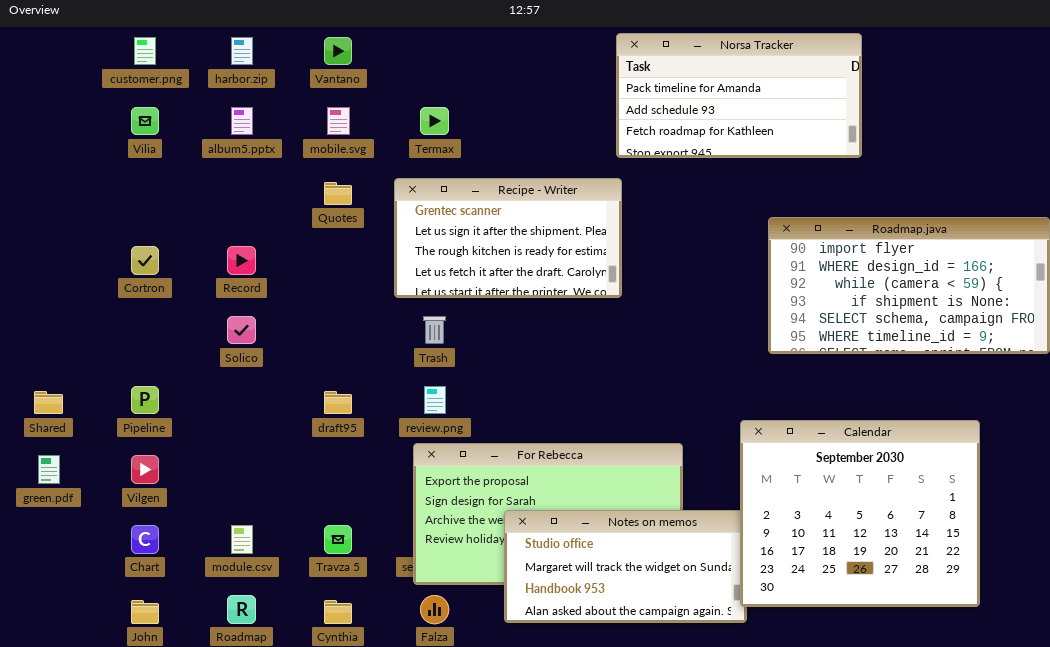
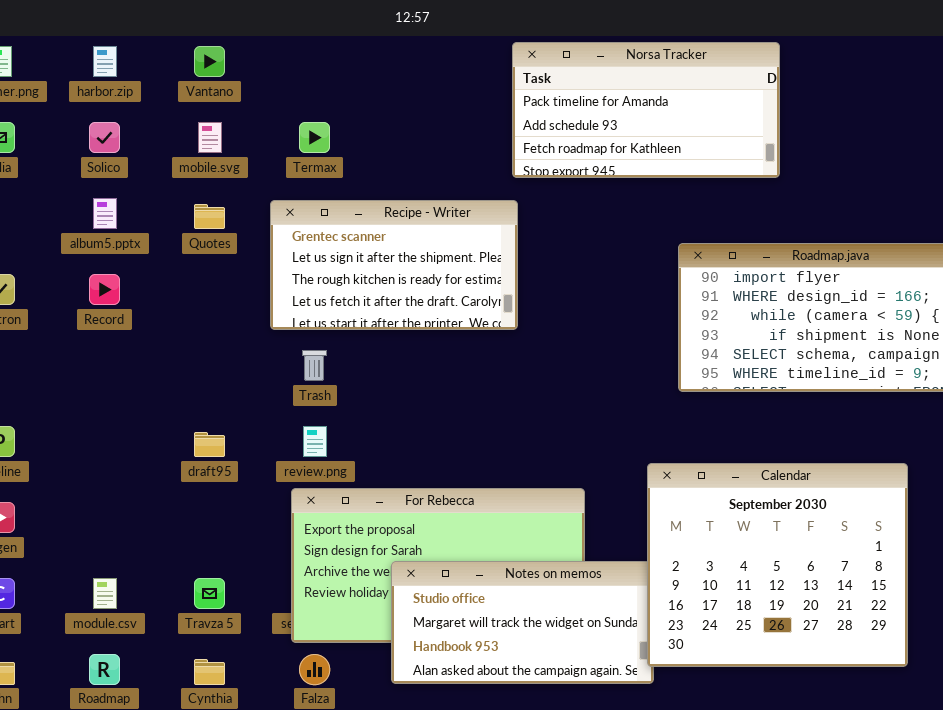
album5.pptx: [231,107,253,135] -> [93,198,117,229], moved
Solico: [227,316,256,344] -> [89,122,120,153], moved

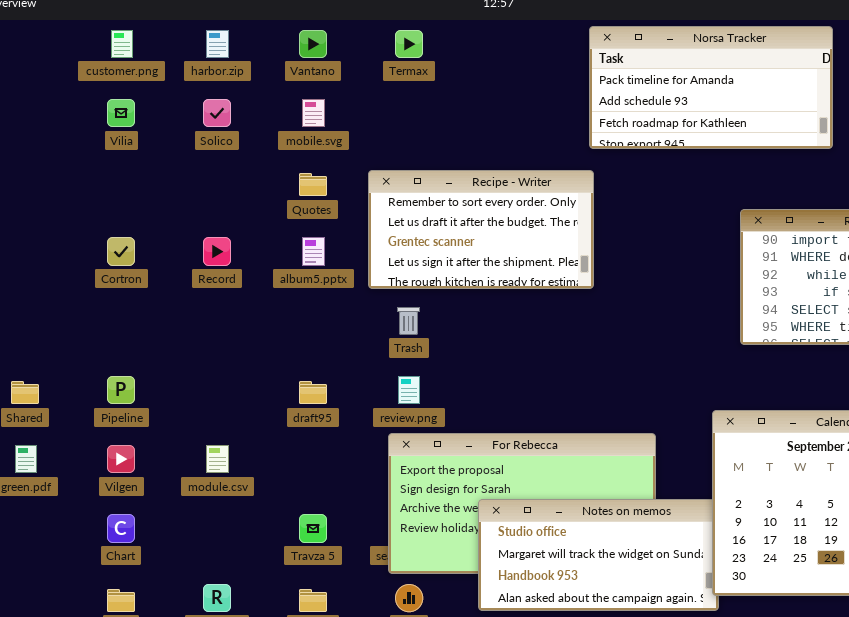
Termax: [299,122,330,153] -> [395,30,423,58], moved
album5.pptx: [93,198,117,229] -> [302,237,325,266], moved
Recipe - Writer: [270,200,518,330] -> [368,170,594,289], scrolled up 2 rows
module.csv: [93,578,117,609] -> [206,445,229,473], moved

